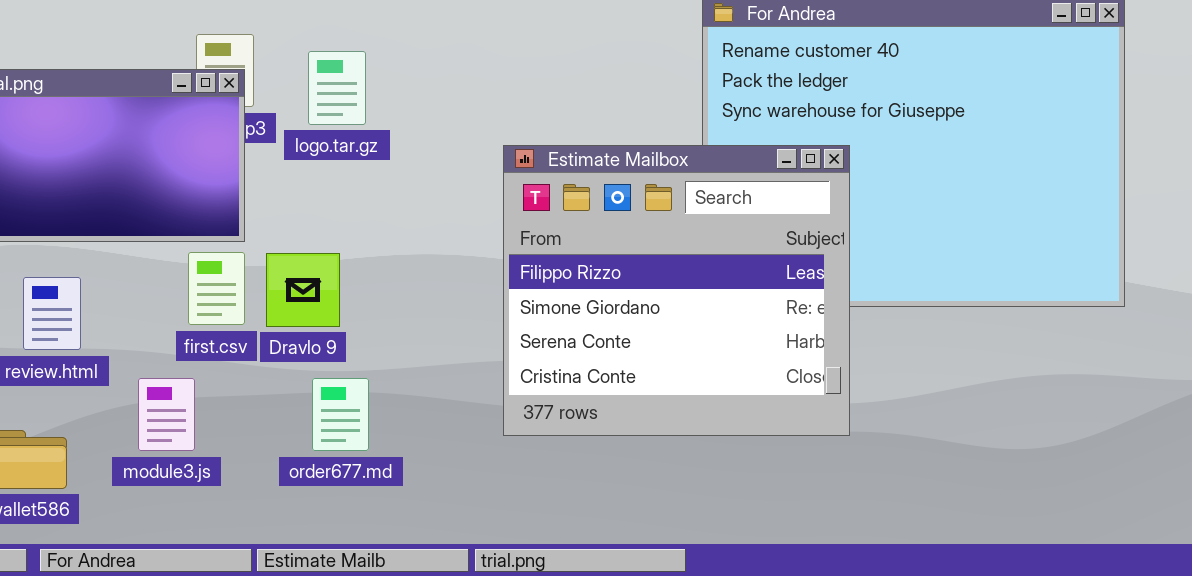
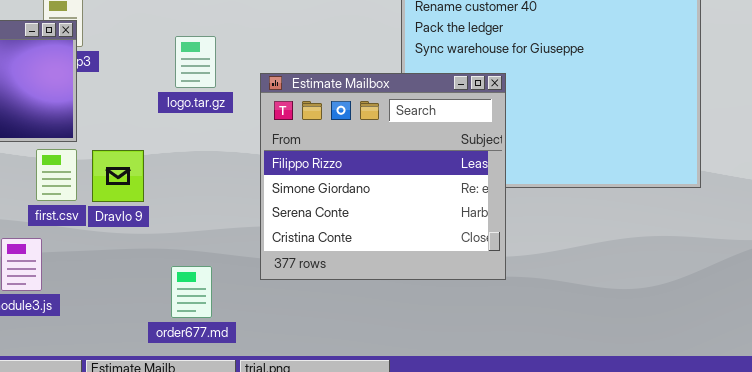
logo.tar.gz: [308,51,366,125] -> [175,36,216,88], moved
order677.md: [312,378,369,451] -> [171,266,212,318], moved

